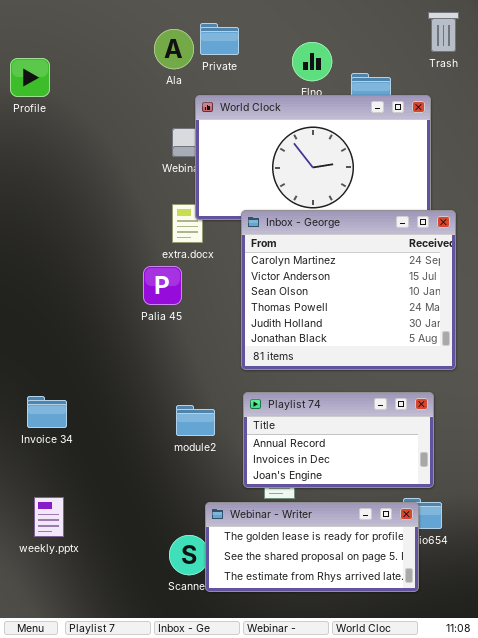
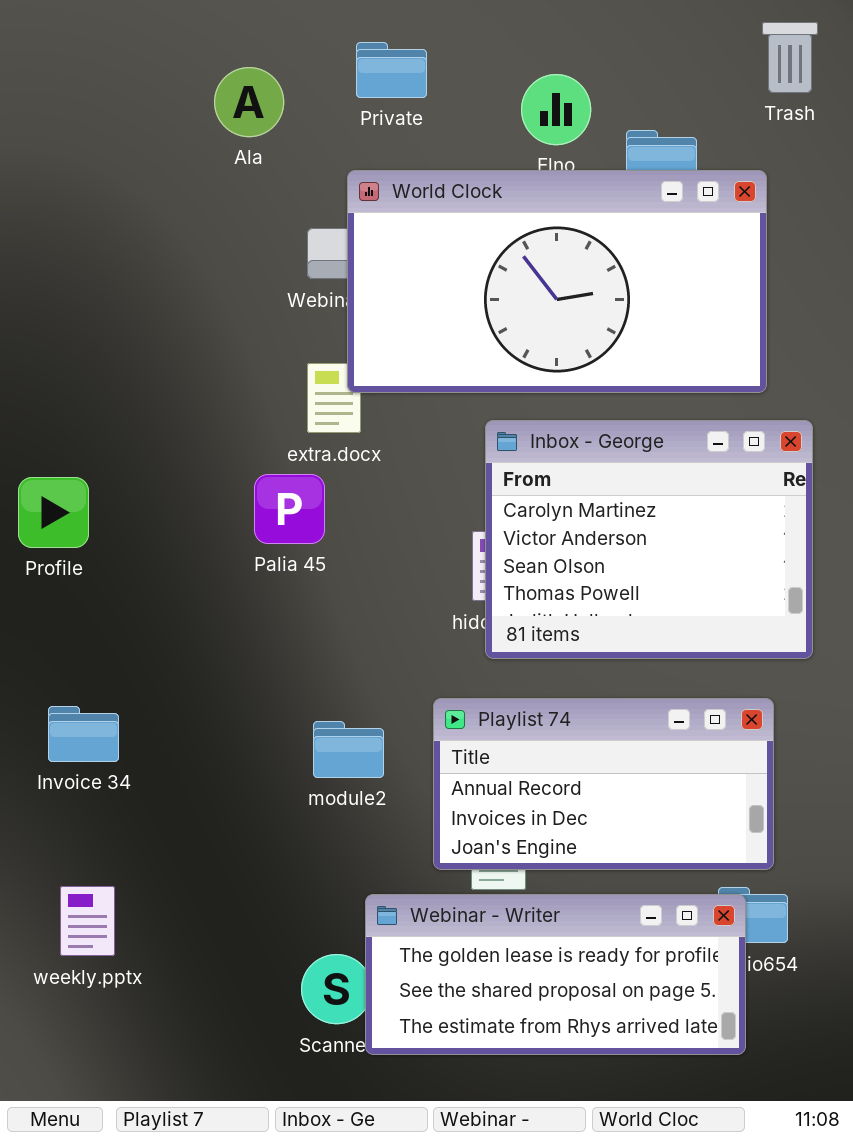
Ala: [154,29,194,69] -> [214,67,284,137], moved
Profile: [10,58,50,97] -> [18,477,89,548], moved
Inbox - George: [241,210,456,370] -> [485,420,813,659], resized

